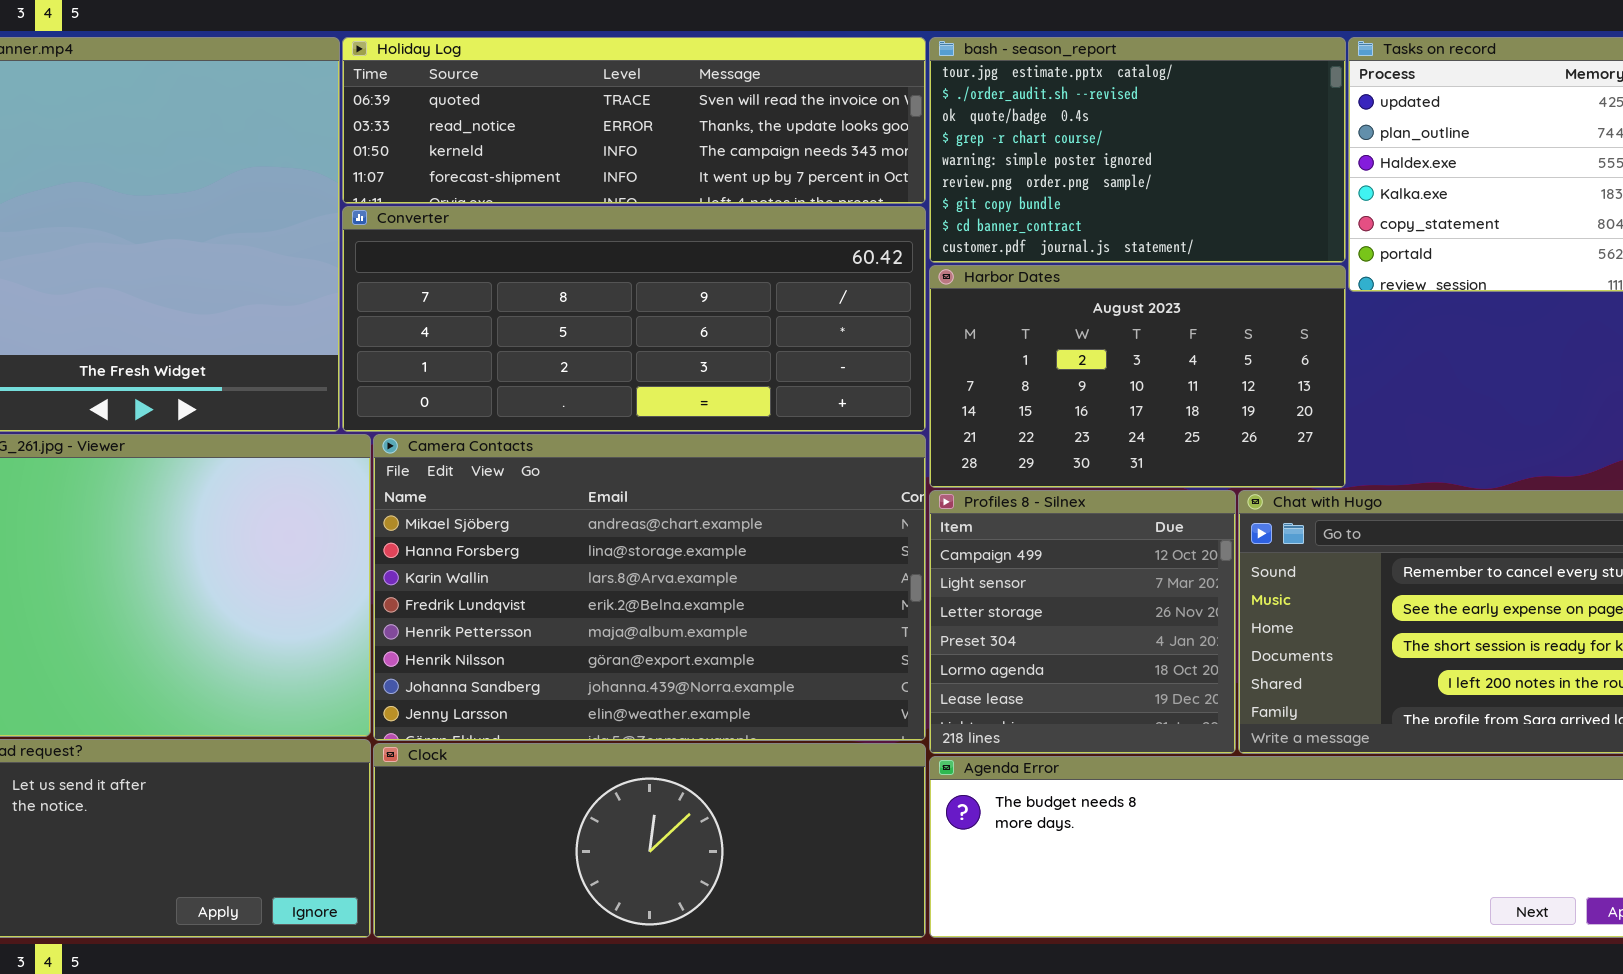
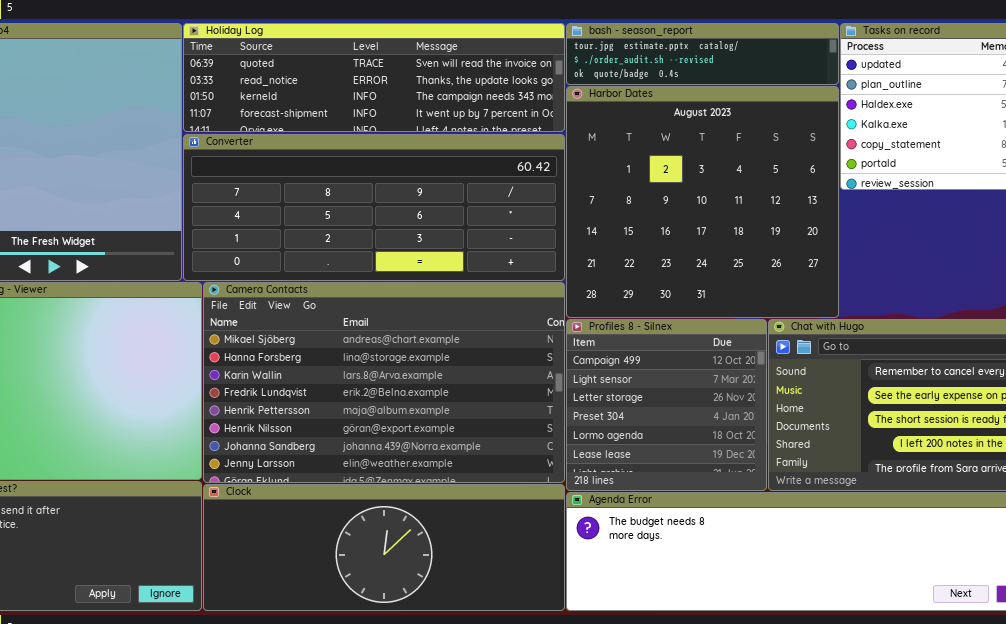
bash - season_report: [929,37,1346,263] -> [566,23,839,85], resized
Harbor Dates: [929,265,1346,488] -> [566,86,839,318], resized

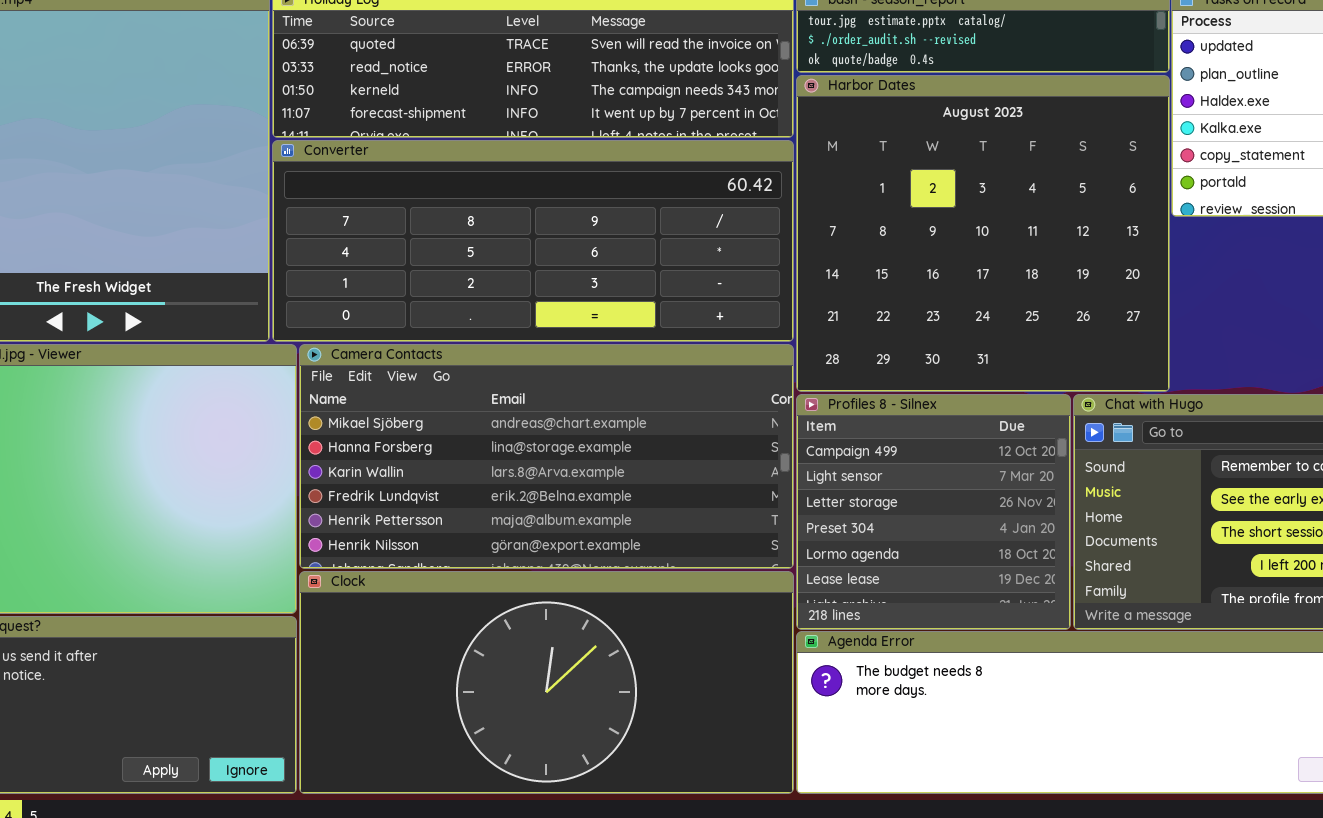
Camera Contacts: [203,282,565,483] -> [299,344,794,569], resized
Clock: [203,484,565,611] -> [299,571,794,794], resized

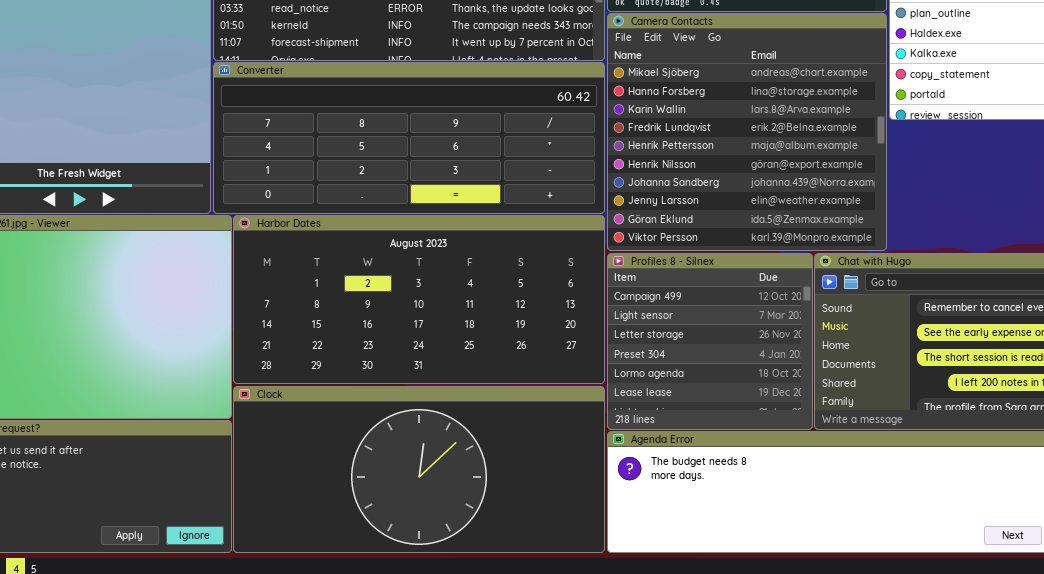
Harbor Dates: [796,75,1170,392] -> [233,215,605,384], moved, resized
Camera Contacts: [299,344,794,569] -> [607,13,887,251], moved, resized

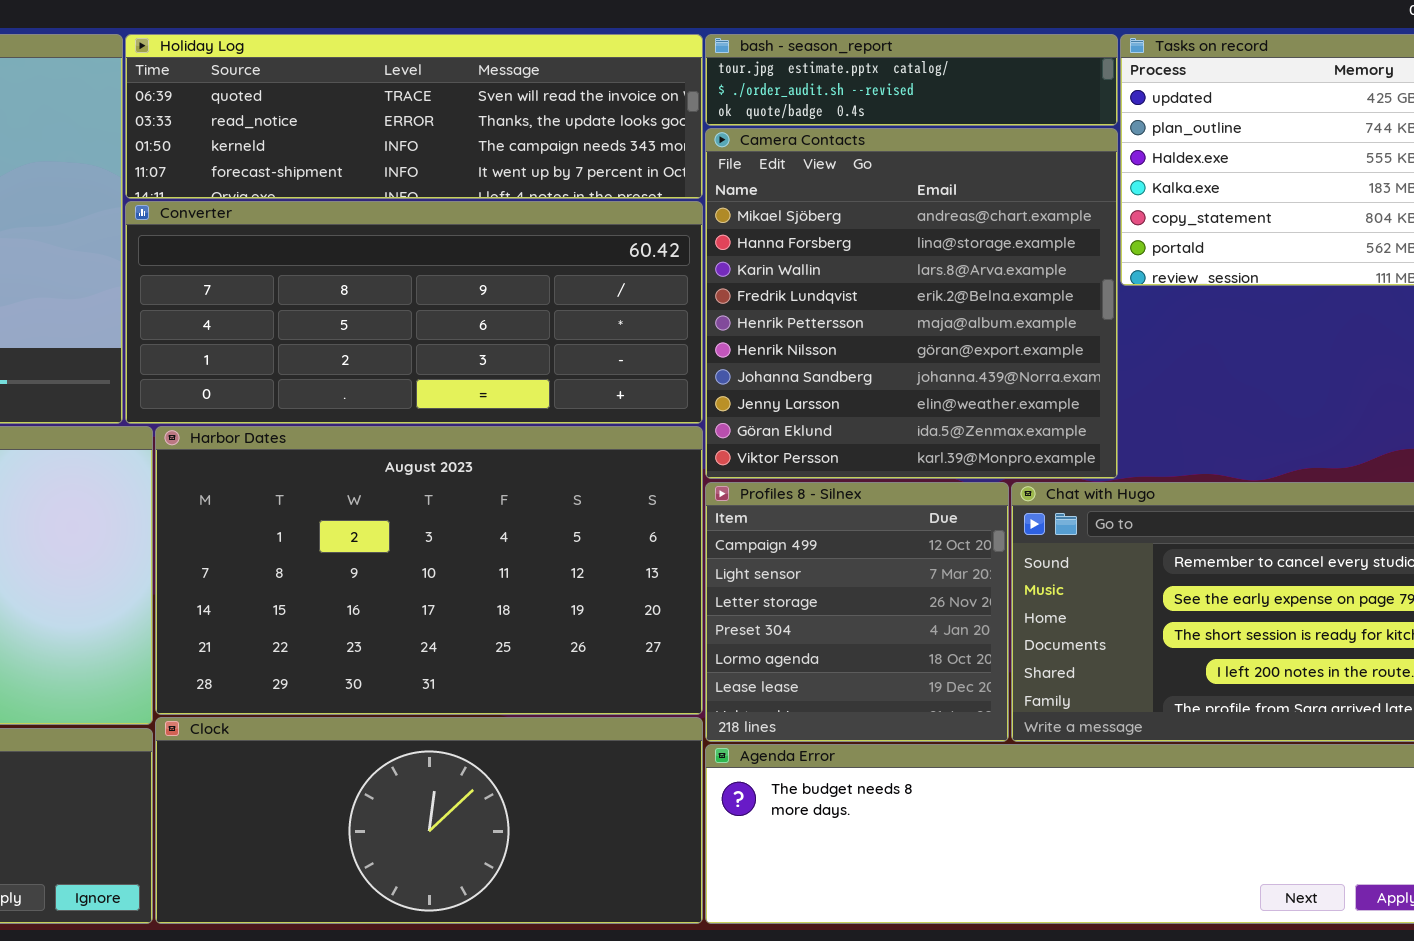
Harbor Dates: [233,215,605,384] -> [155,426,703,715], resized
Clock: [233,386,605,553] -> [155,717,703,924], resized

